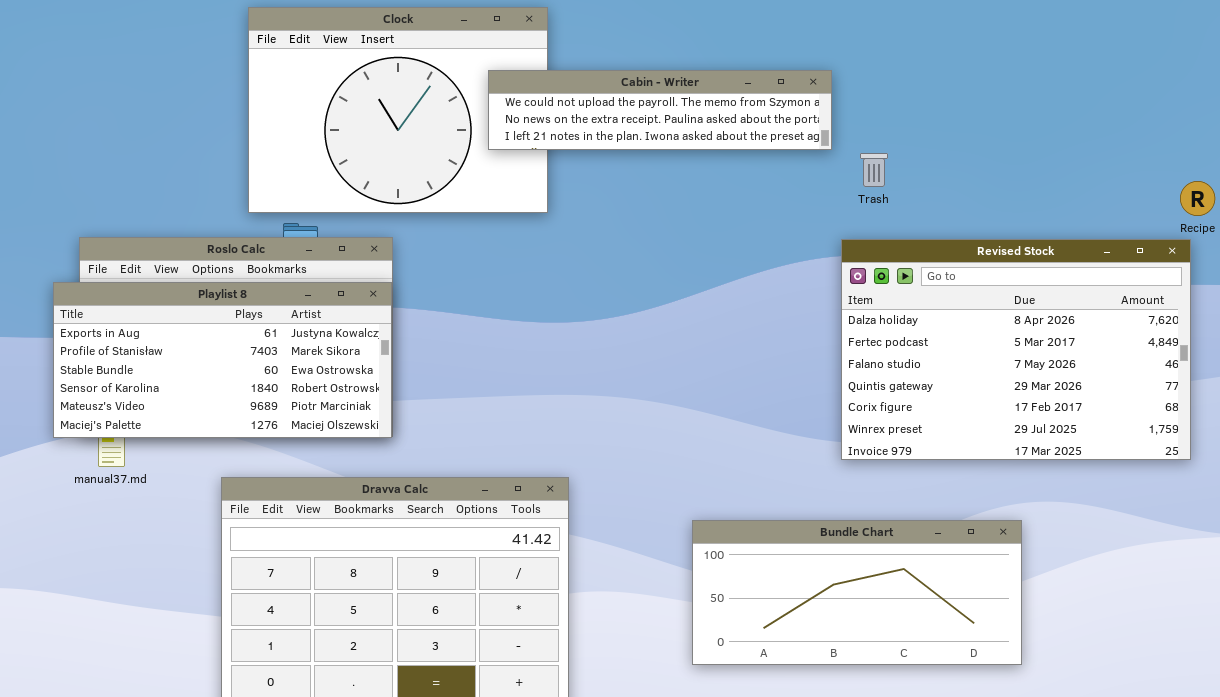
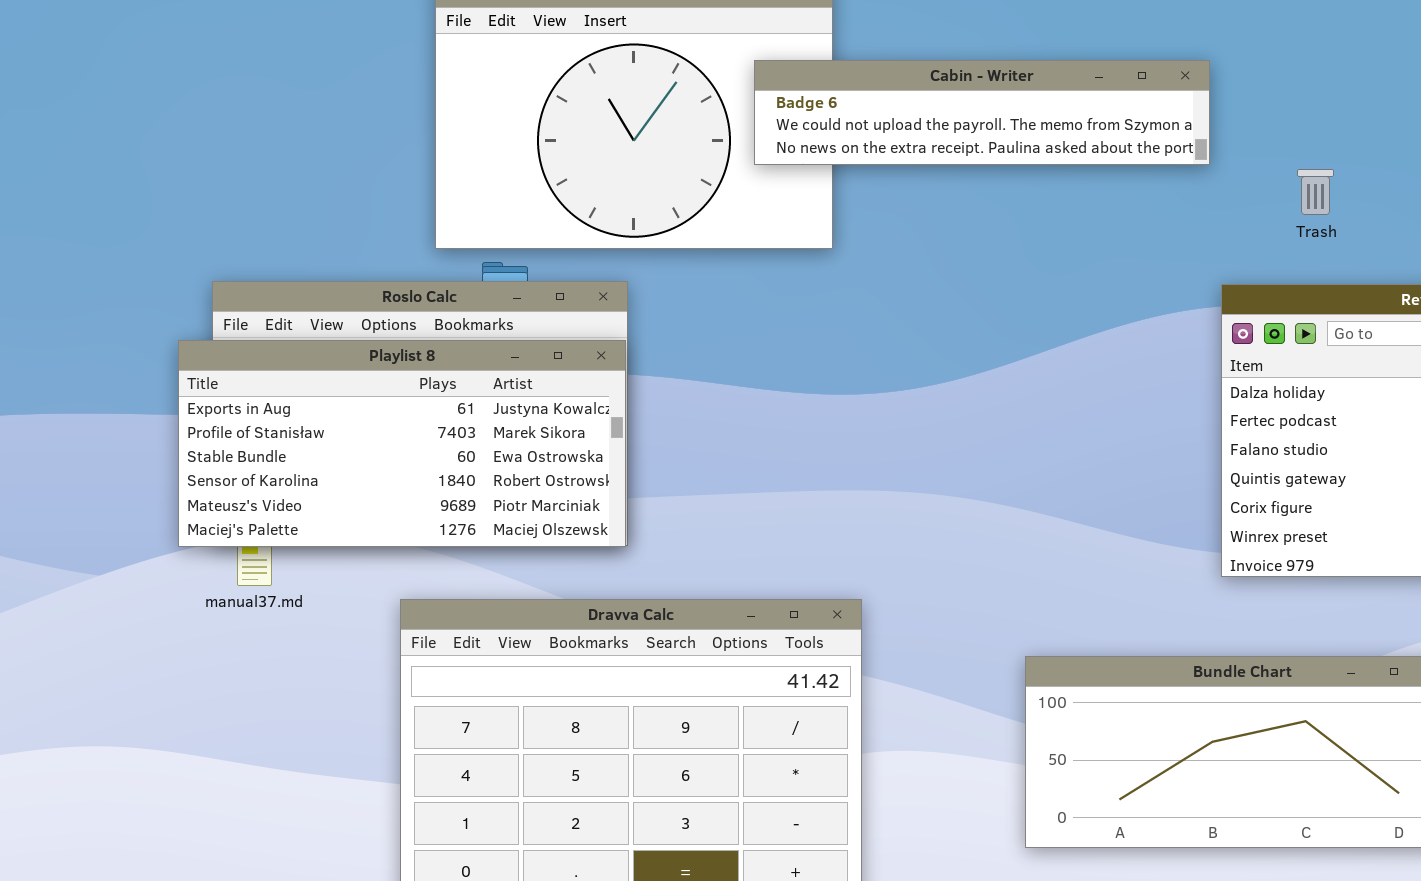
Cabin - Writer: [488,70,832,150] -> [754,60,1210,165], scrolled up 1 row
Trash: [860,153,888,187] -> [1297,169,1334,215], moved

